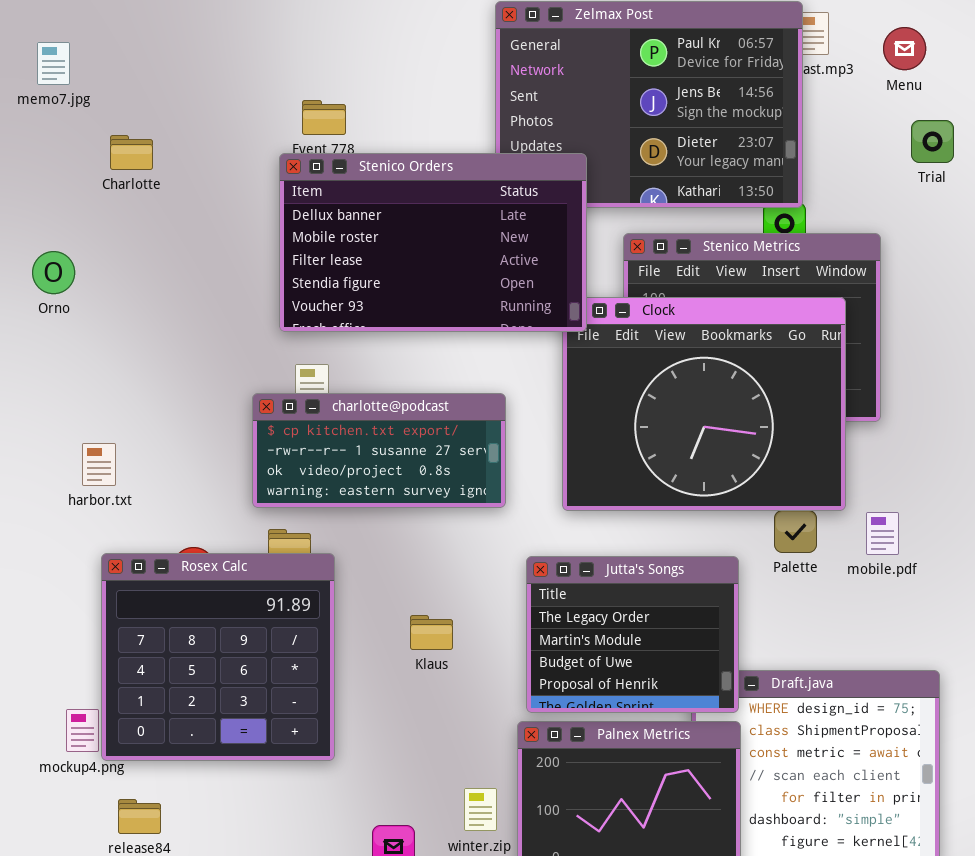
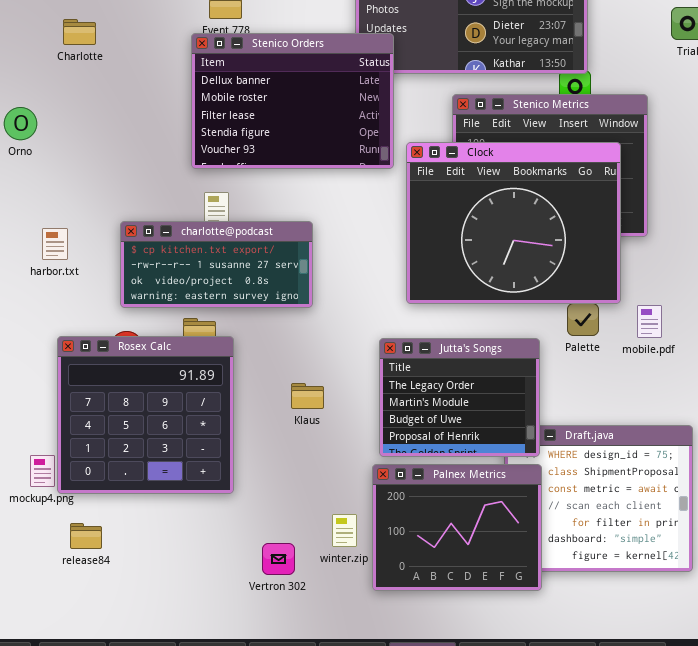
Stenico Orders: [279,153,587,332] -> [191,33,394,169], resized
charlotte@podcast: [252,393,506,508] -> [120,221,313,308], moved
harbor.txt: [82,443,116,486] -> [42,228,68,260], moved

